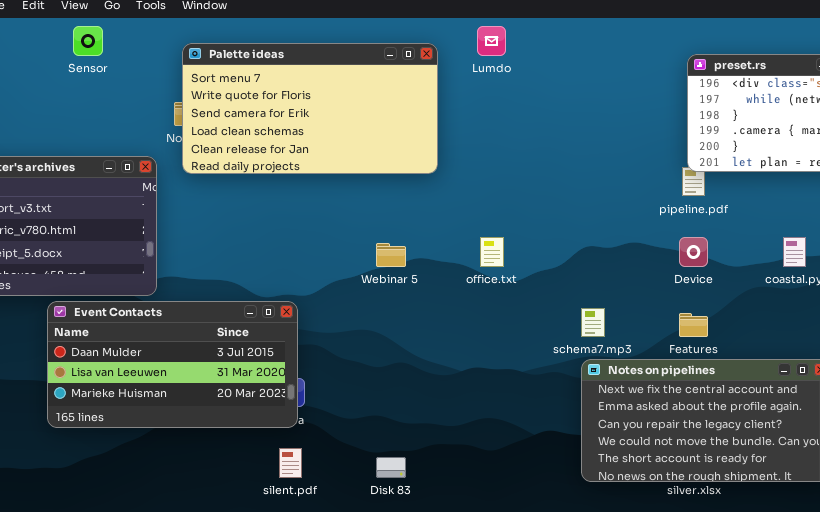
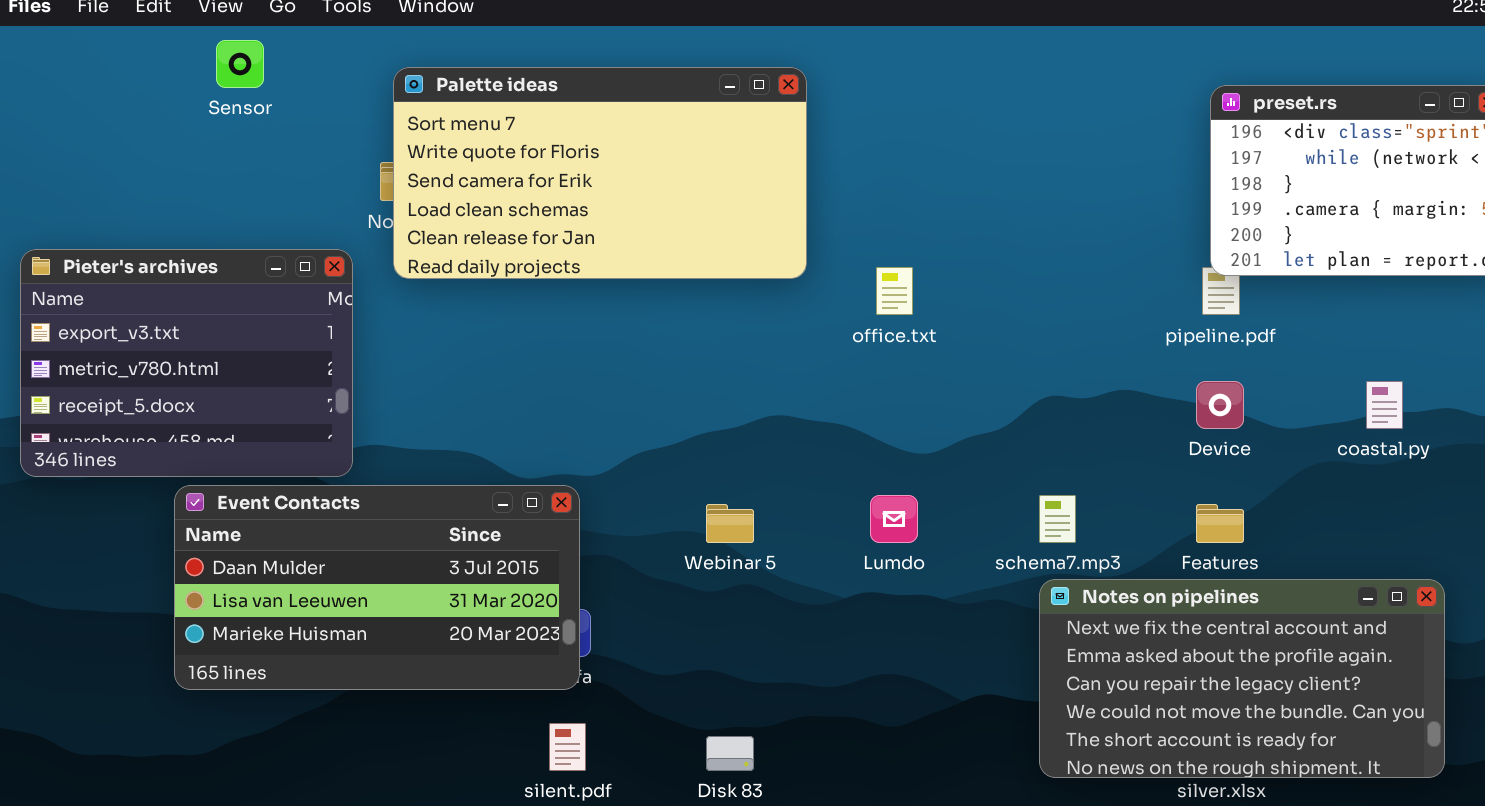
Lumdo: [477,26,506,56] -> [870,495,918,543], moved
office.txt: [480,237,504,267] -> [876,267,913,315], moved
Webinar 5: [376,243,406,267] -> [706,504,754,543], moved

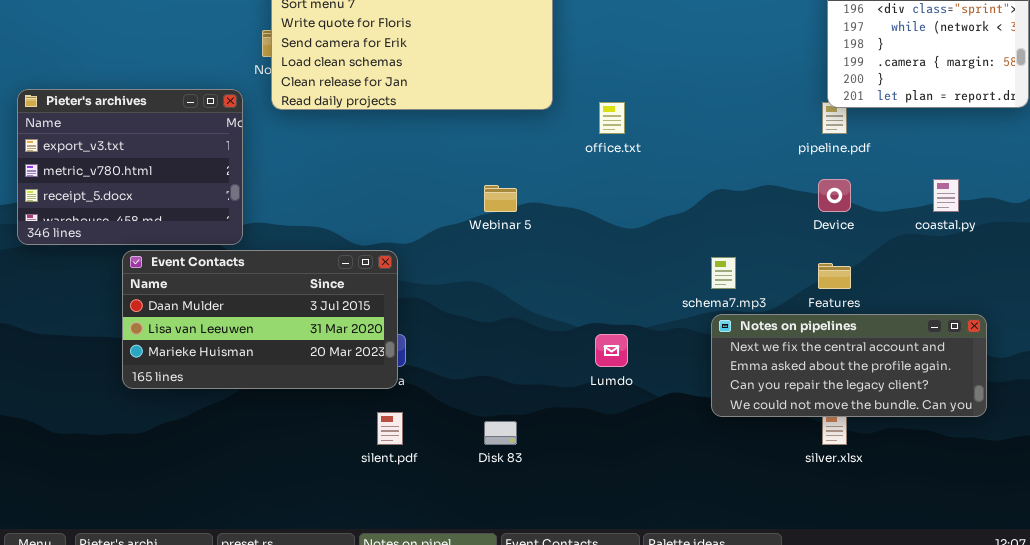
Lumdo: [870,495,918,543] -> [595,334,628,367], moved
Webinar 5: [706,504,754,543] -> [484,185,517,212], moved
Notes on pipelines: [1039,579,1445,778] -> [711,314,987,417], resized

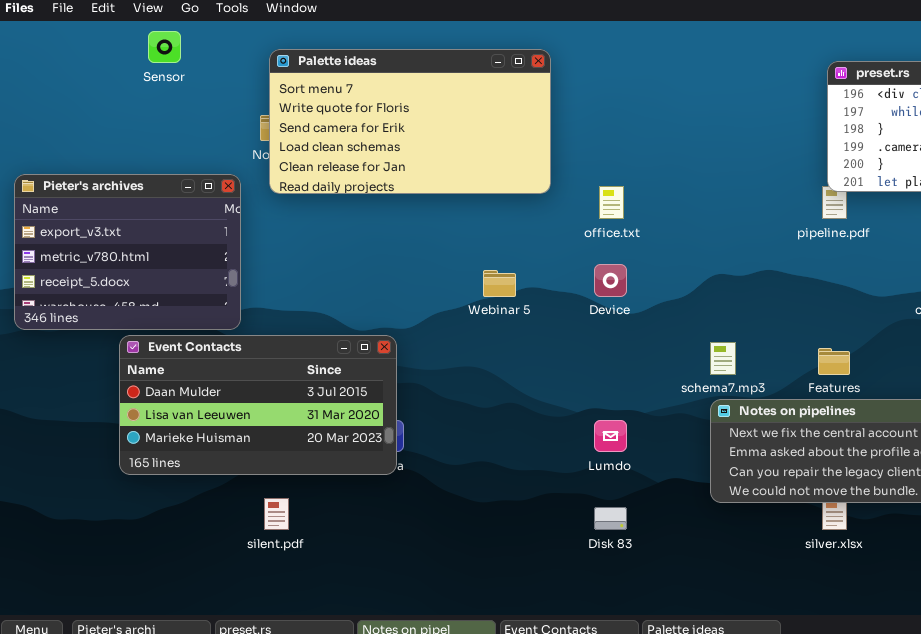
Device: [818,179,851,212] -> [594,264,627,297], moved
silent.pdf: [377,412,403,445] -> [264,498,289,530], moved
Disk 83: [484,421,517,445] -> [594,507,627,530], moved

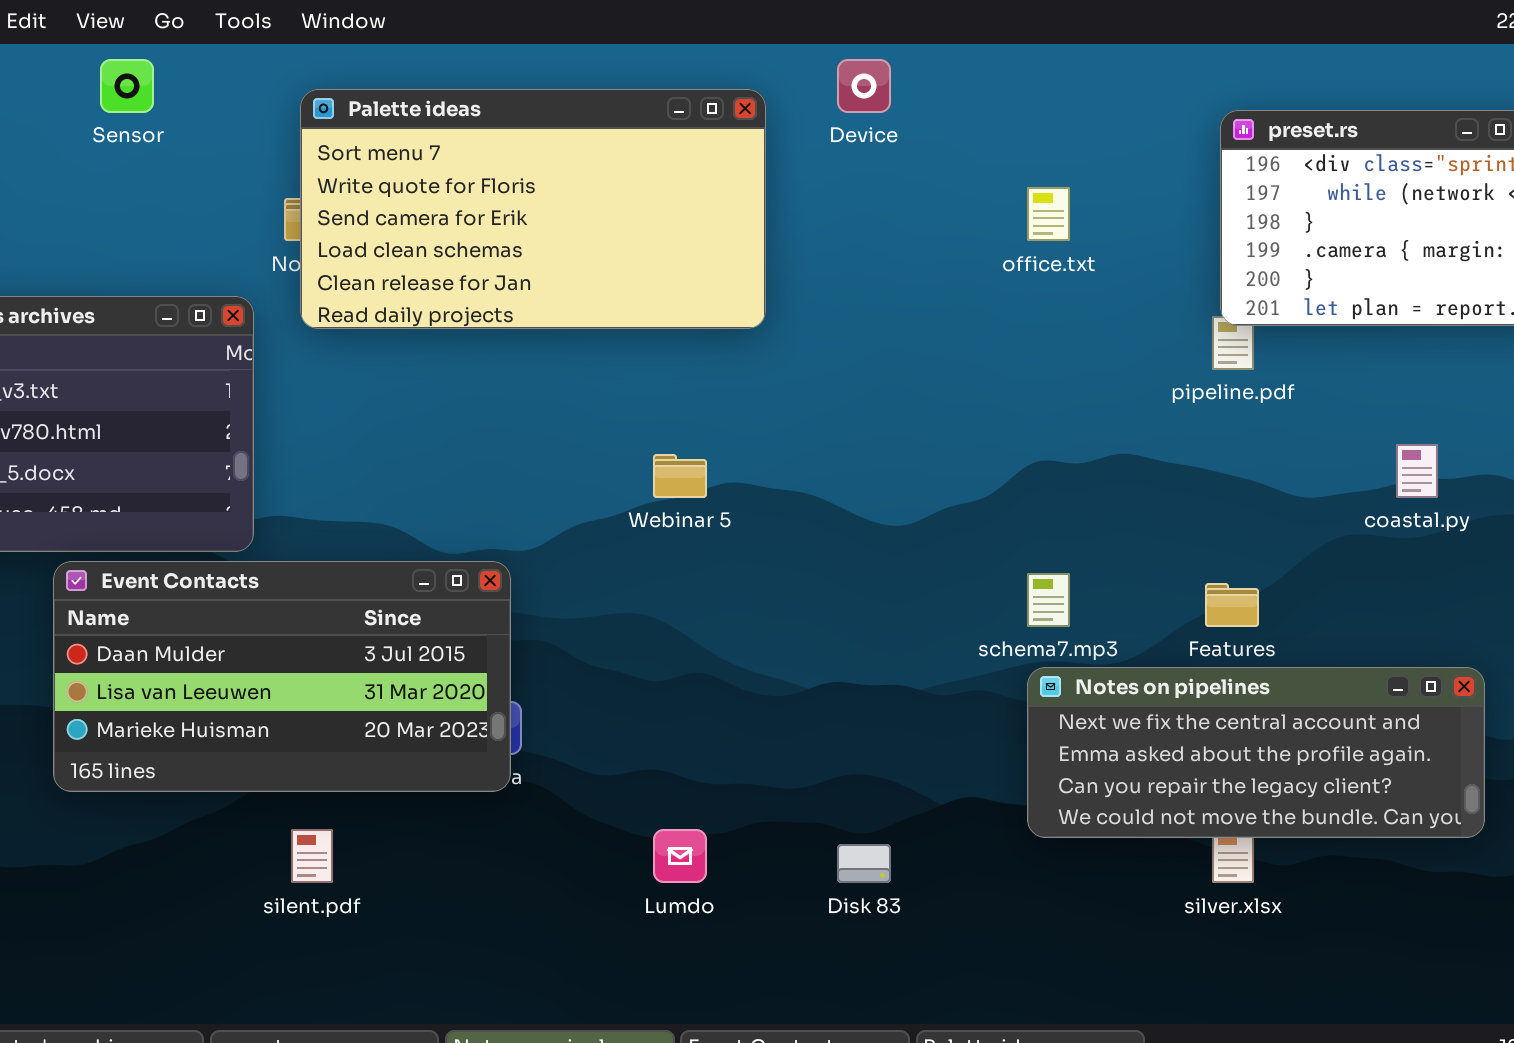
office.txt: [599,186,624,219] -> [1027,187,1070,241], moved
Device: [594,264,627,297] -> [837,59,891,113], moved
Lumdo: [594,420,627,452] -> [653,829,707,883], moved

